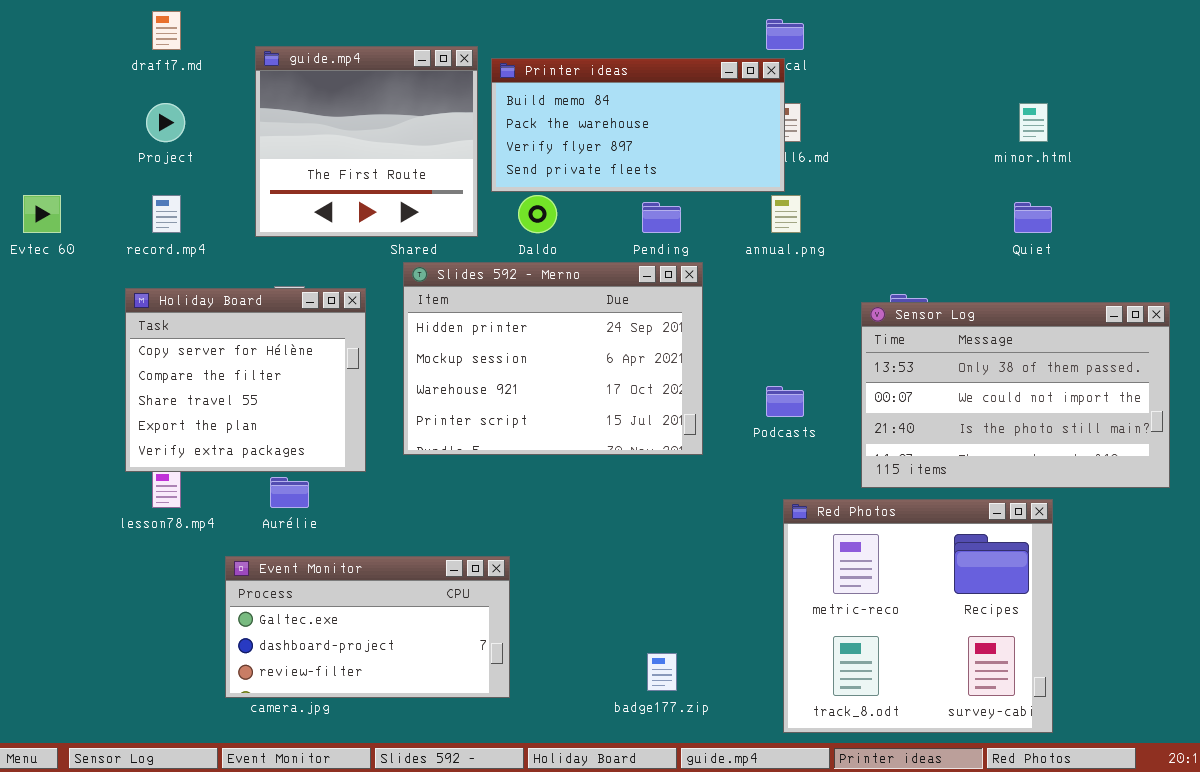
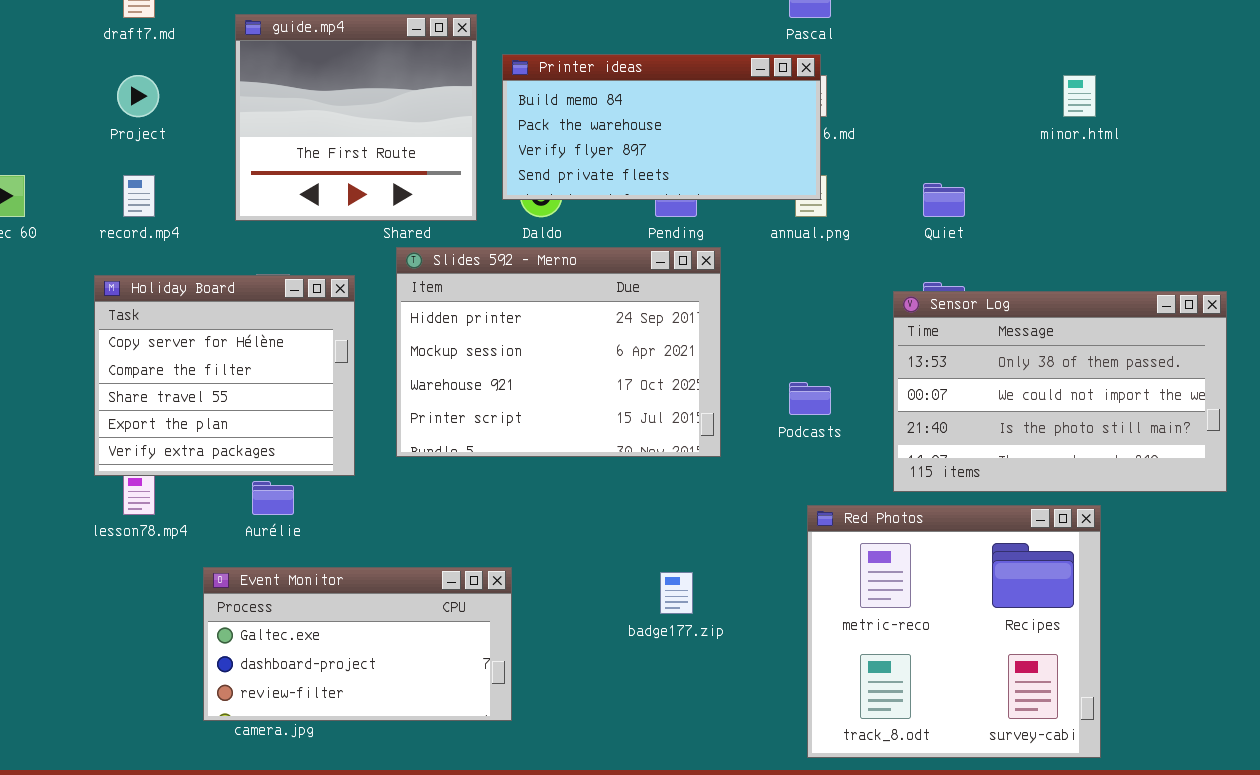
Printer ideas: [491,58,785,192] -> [502,54,821,200], moved
Quiet: [1014,202,1052,233] -> [923,183,965,217], moved
badge177.zip: [647,653,677,691] -> [660,572,693,614], moved

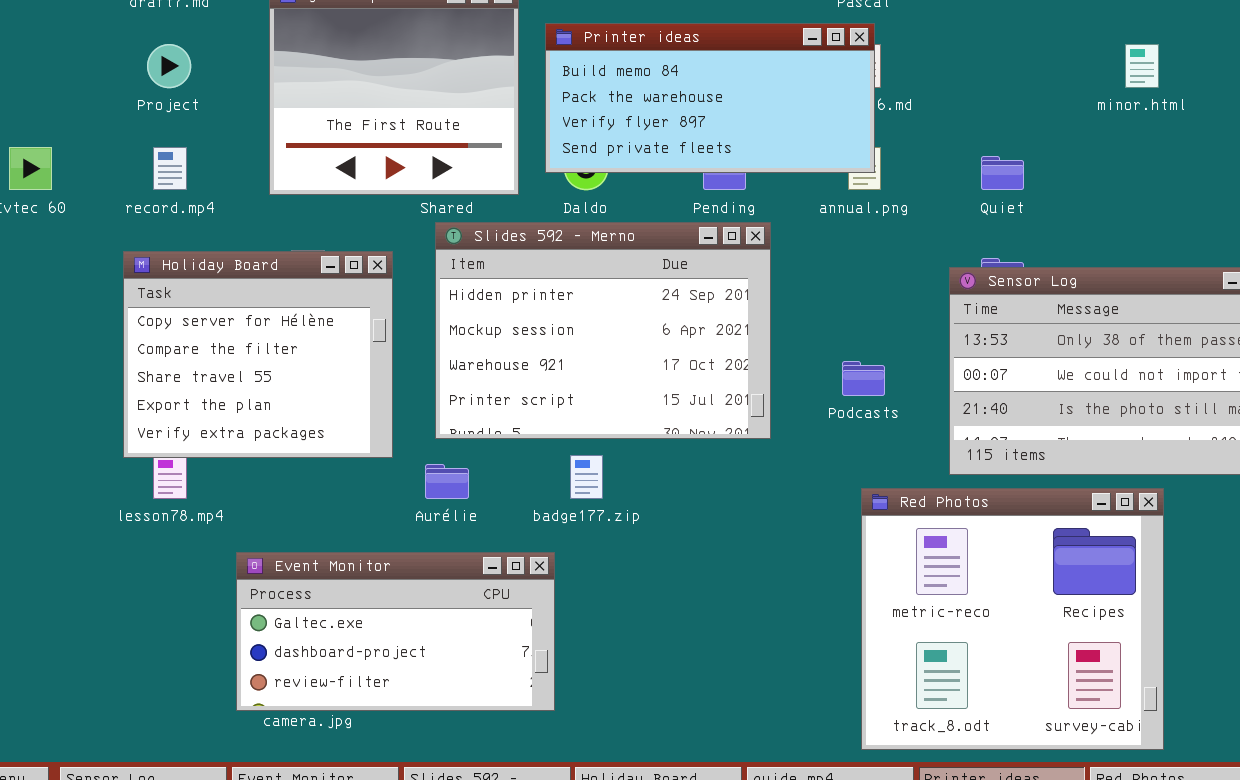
Aurélie: [252,481,294,515] -> [425,464,469,499], moved
badge177.zip: [660,572,693,614] -> [570,455,603,499], moved

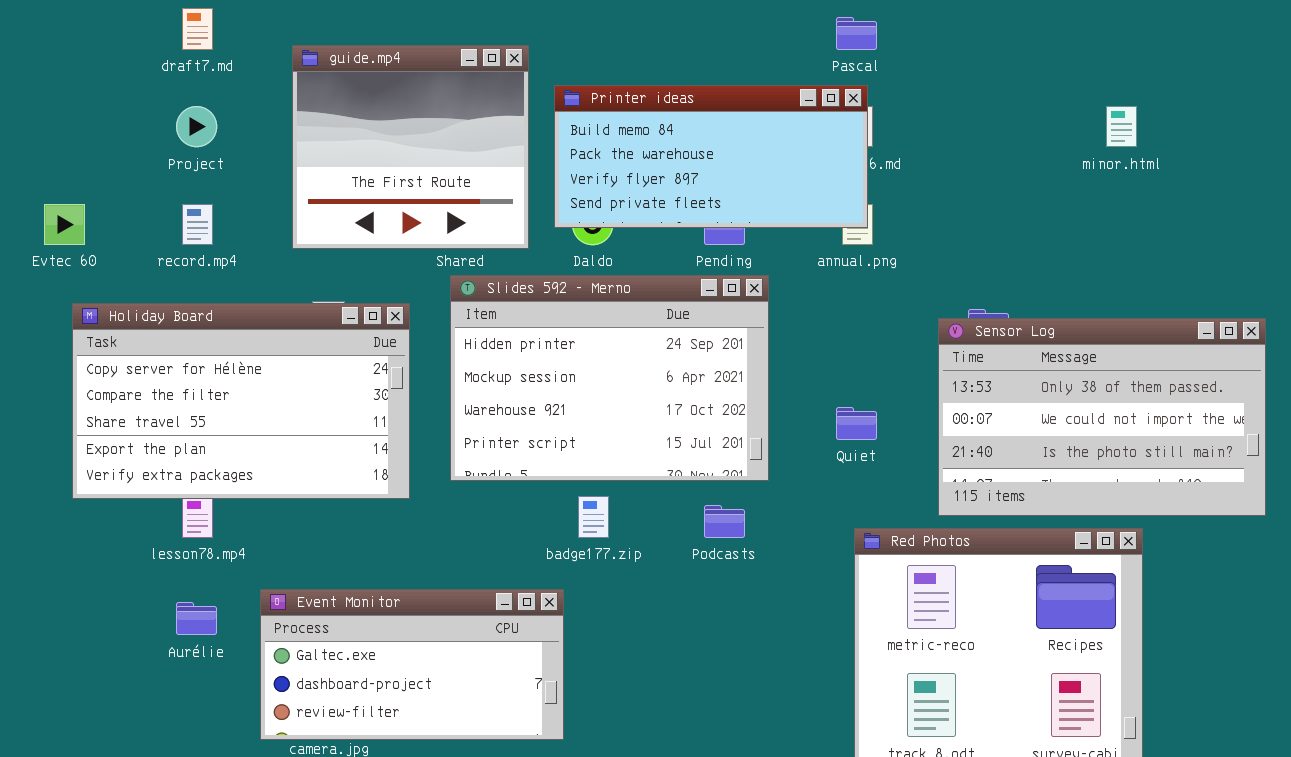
Quiet: [981,156,1024,190] -> [836,407,877,440], moved
Holiday Board: [123,251,393,458] -> [72,303,410,499], resized
Podcasts: [842,361,885,396] -> [704,505,745,538], moved
Aurélie: [425,464,469,499] -> [176,602,217,635], moved

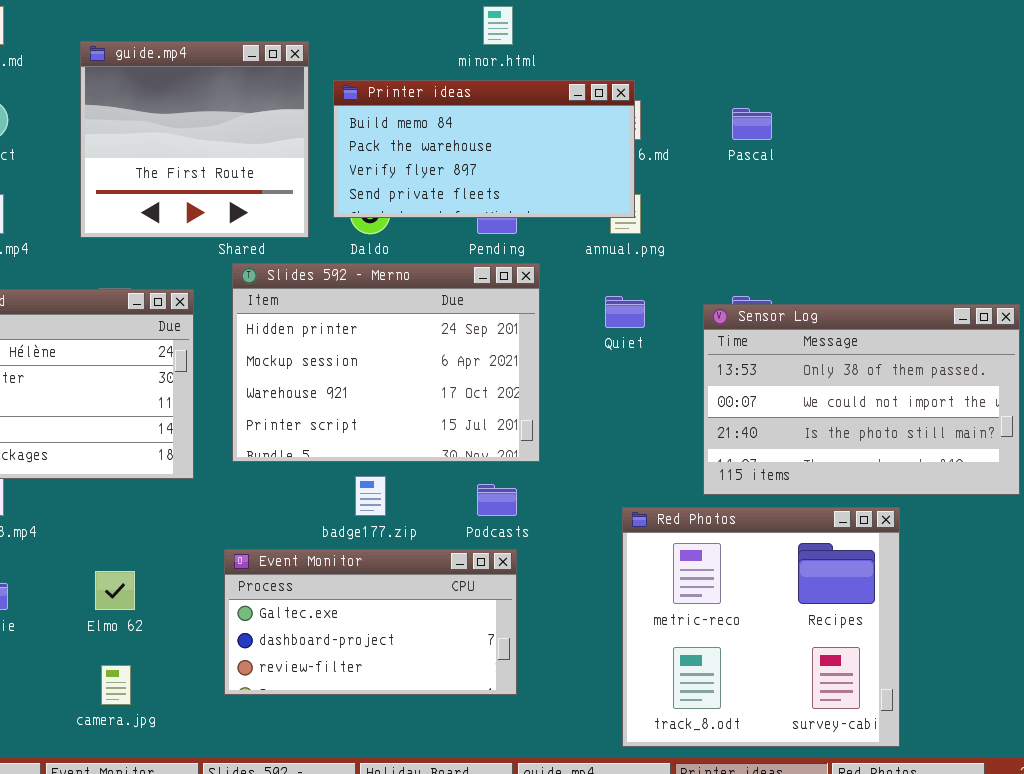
Pascal: [836,17,877,50] -> [732,108,772,140], moved
minor.html: [1106,106,1137,147] -> [483,6,513,45], moved
Quiet: [836,407,877,440] -> [605,296,645,328], moved
Event Monitor: [260,589,564,740] -> [224,549,517,695], moved

